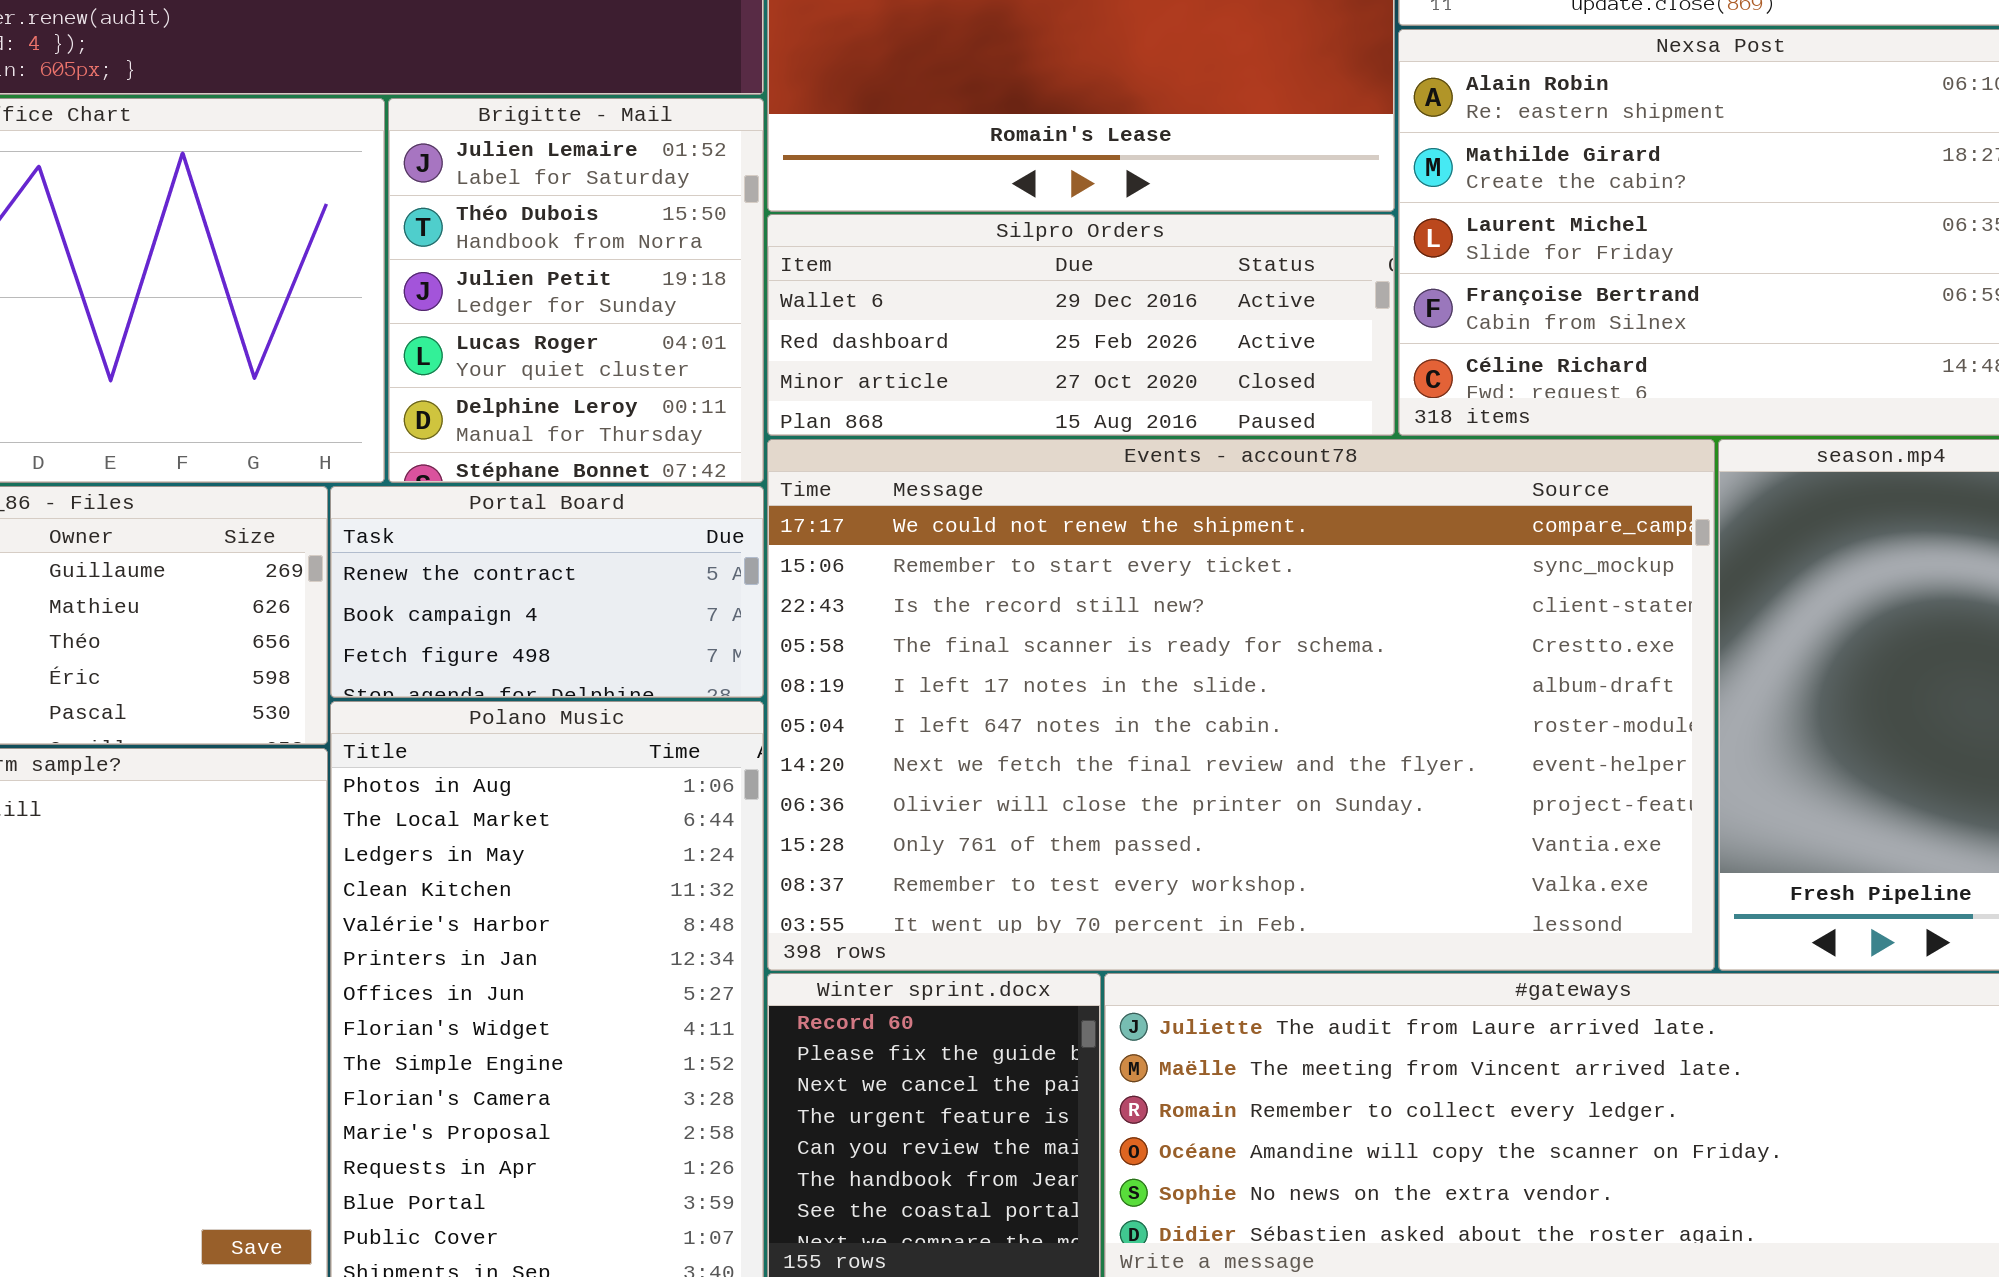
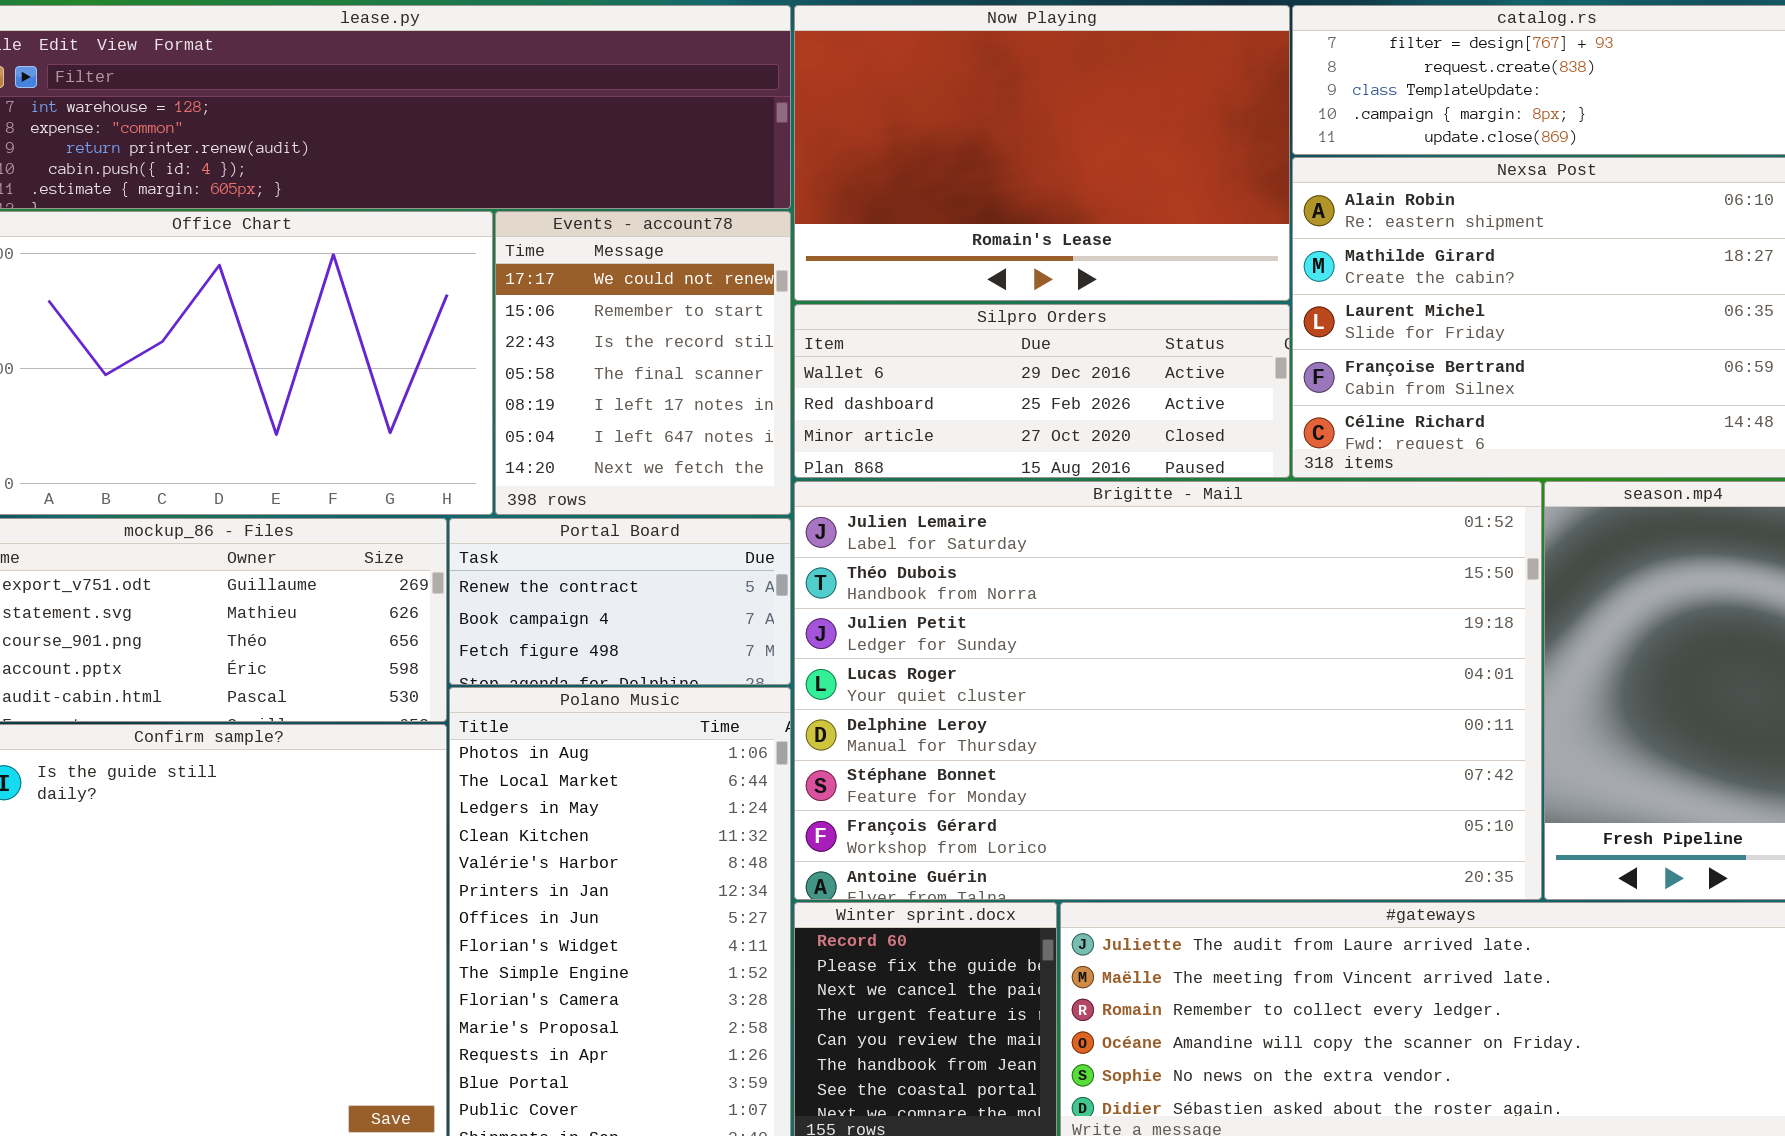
Brigitte - Mail: [388,98,764,483] -> [794,481,1542,900], moved, resized
Events - account78: [767,439,1715,971] -> [495,211,791,515], moved, resized

